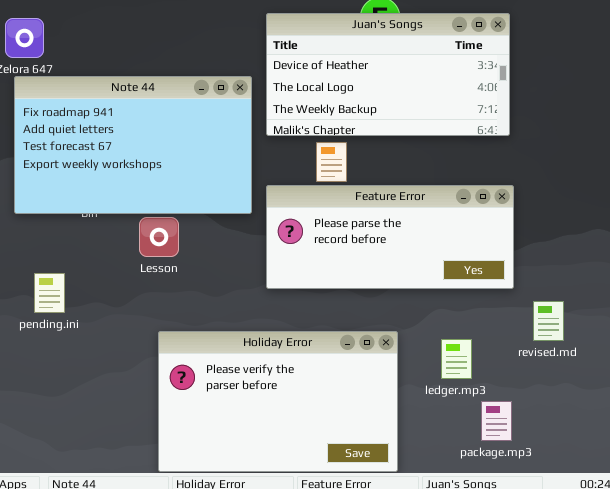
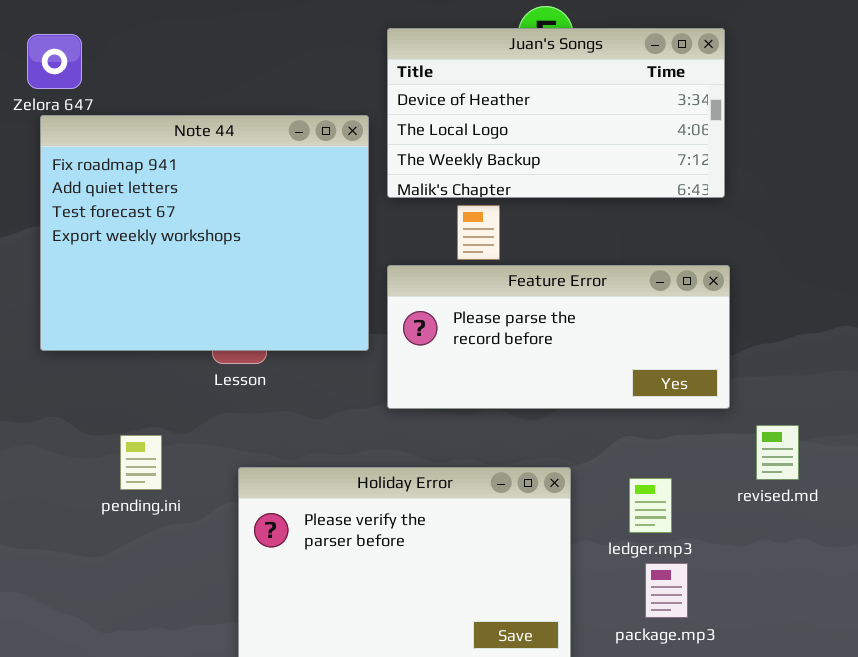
Note 44: [14,76,252,214] -> [40,115,369,351], resized
pending.ini: [34,273,65,313] -> [120,435,162,490], moved
package.mp3: [481,401,512,441] -> [645,563,688,618], moved

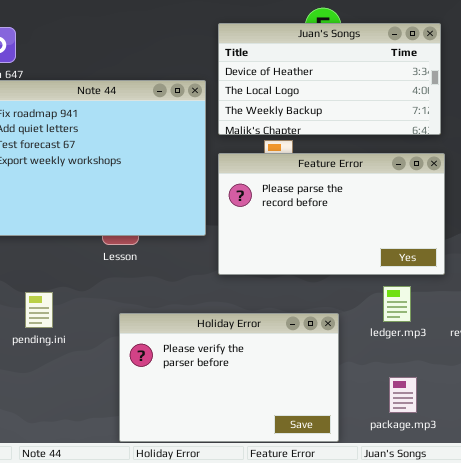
Feature Error: [387,265,730,409] -> [218,153,445,275], resized
pending.ini: [120,435,162,490] -> [25,292,53,328], moved
ledger.mp3: [629,478,672,533] -> [383,286,411,322], moved

